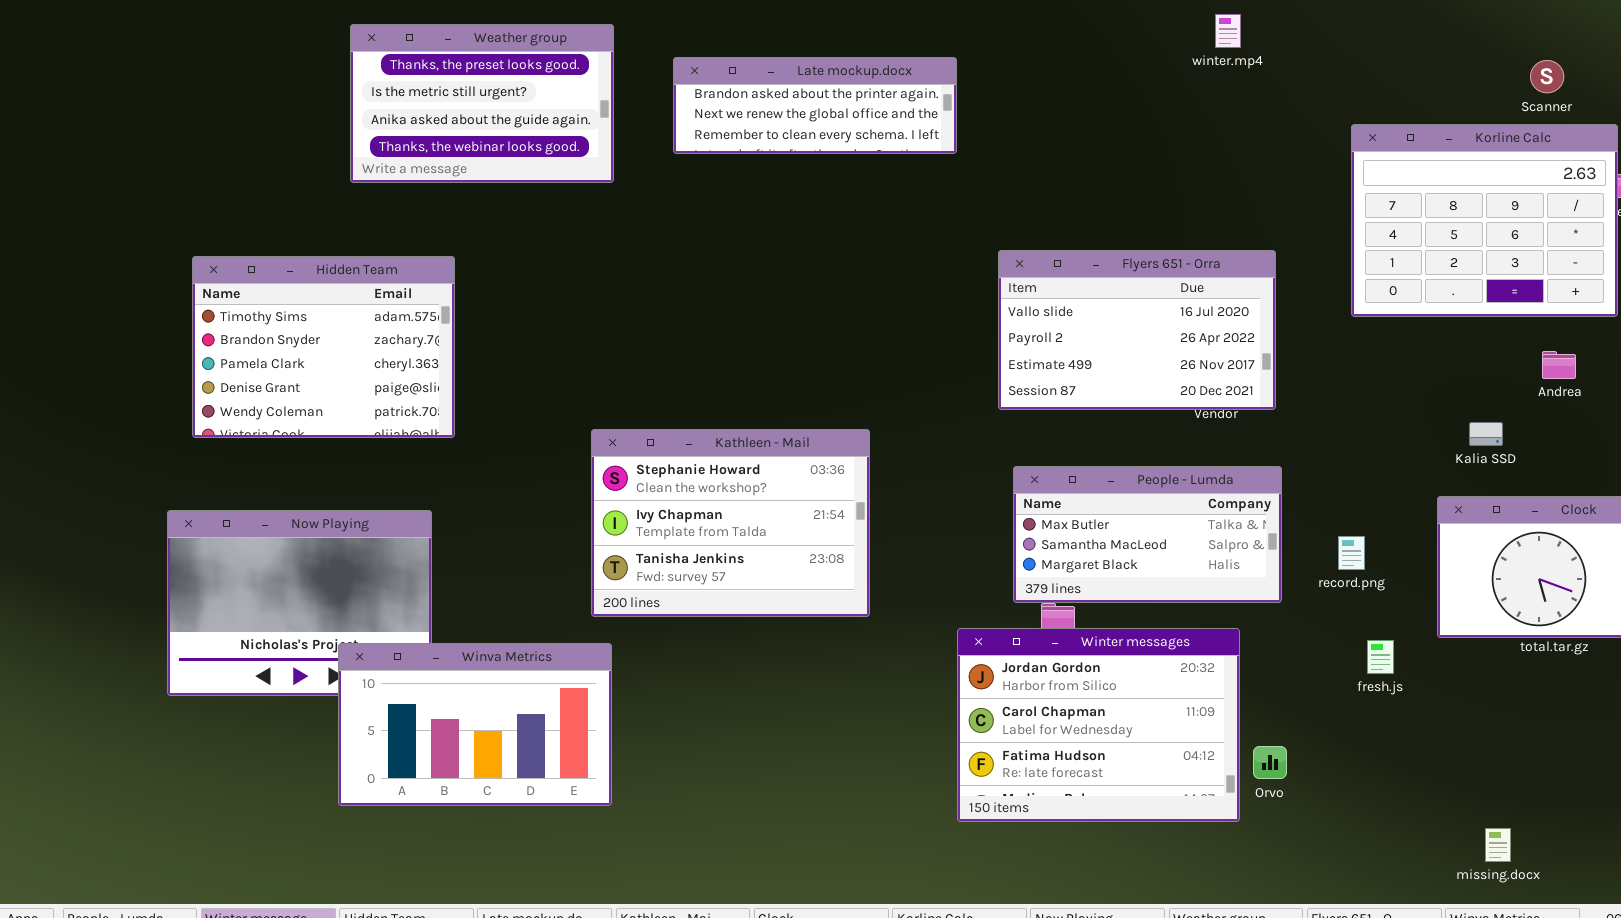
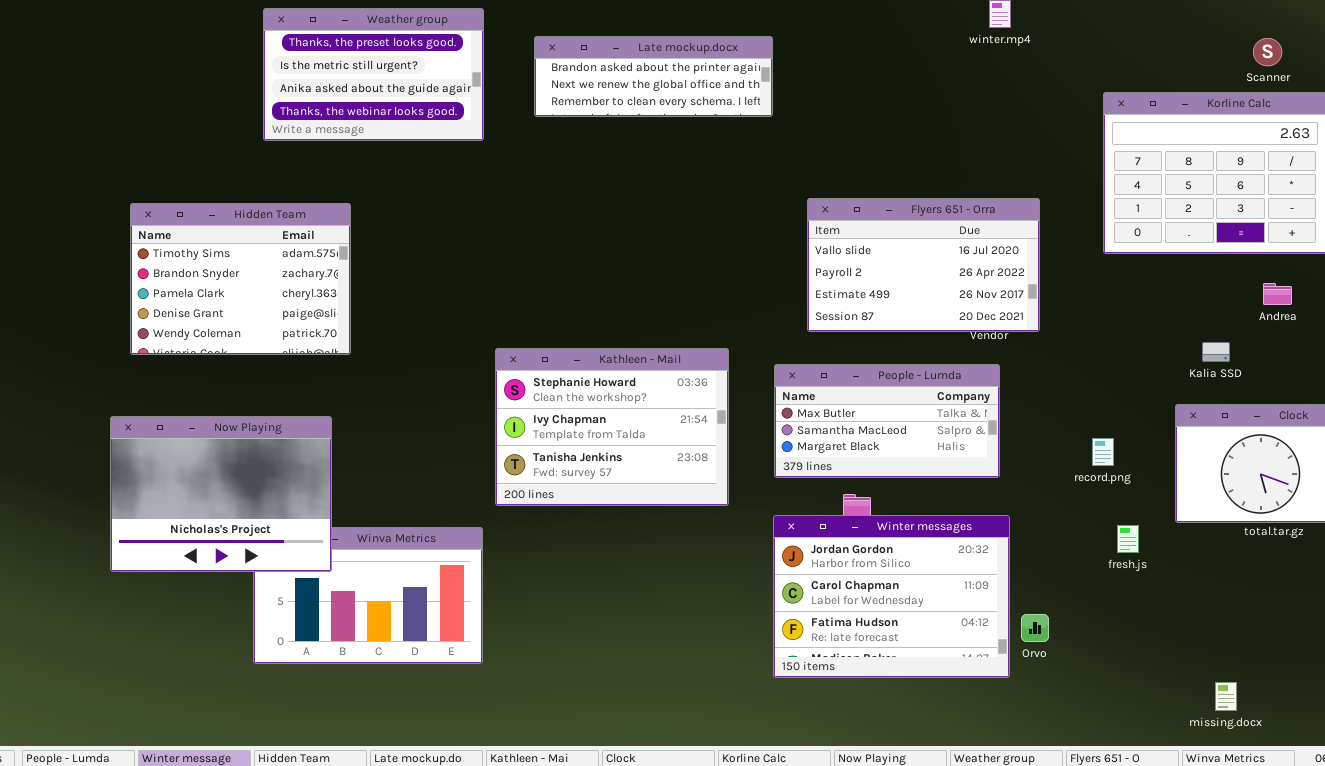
Kathleen - Mail: [591,429,870,617] -> [495,348,729,506], moved
People - Lumda: [1013,466,1282,603] -> [774,364,1000,478], moved
Now Playing: [167,510,432,696] -> [110,416,332,572], raised

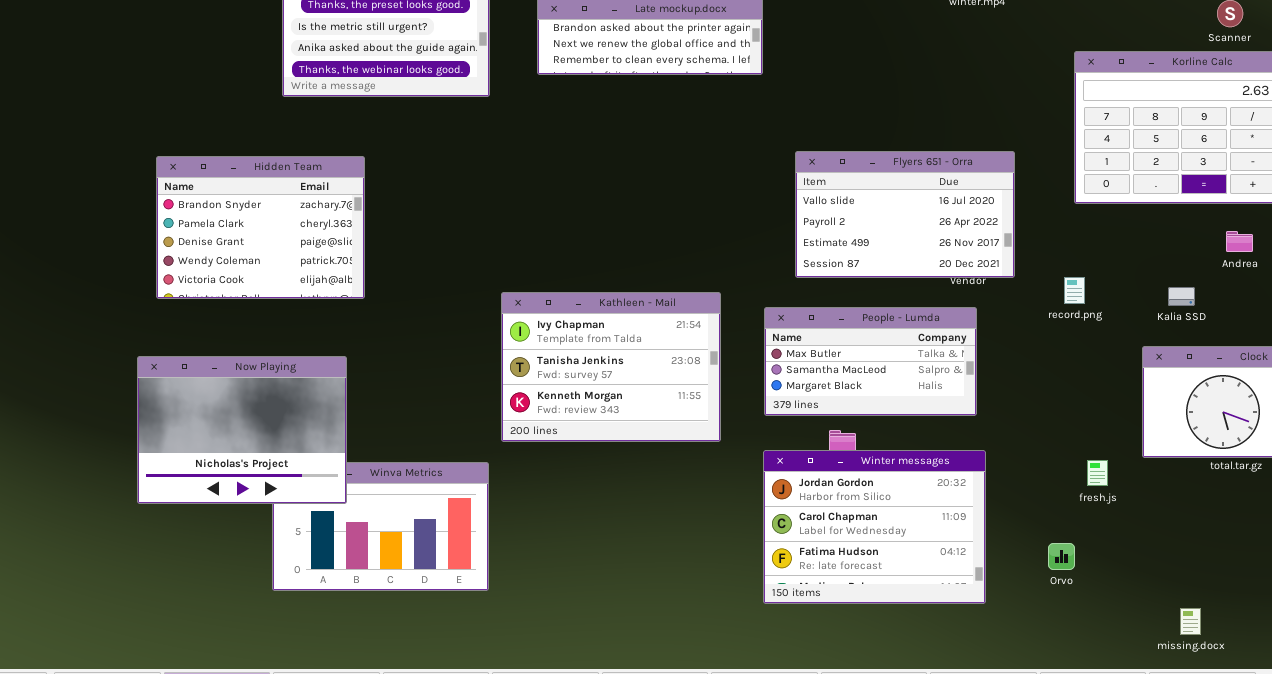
Hidden Team: [130,203,351,355] -> [156,156,365,299], scrolled down 1 row
Kathleen - Mail: [495,348,729,506] -> [501,292,721,442], scrolled down 1 row
record.png: [1092,438,1114,466] -> [1064,277,1085,304], moved
Orvo: [1021,614,1049,642] -> [1048,543,1075,570], moved

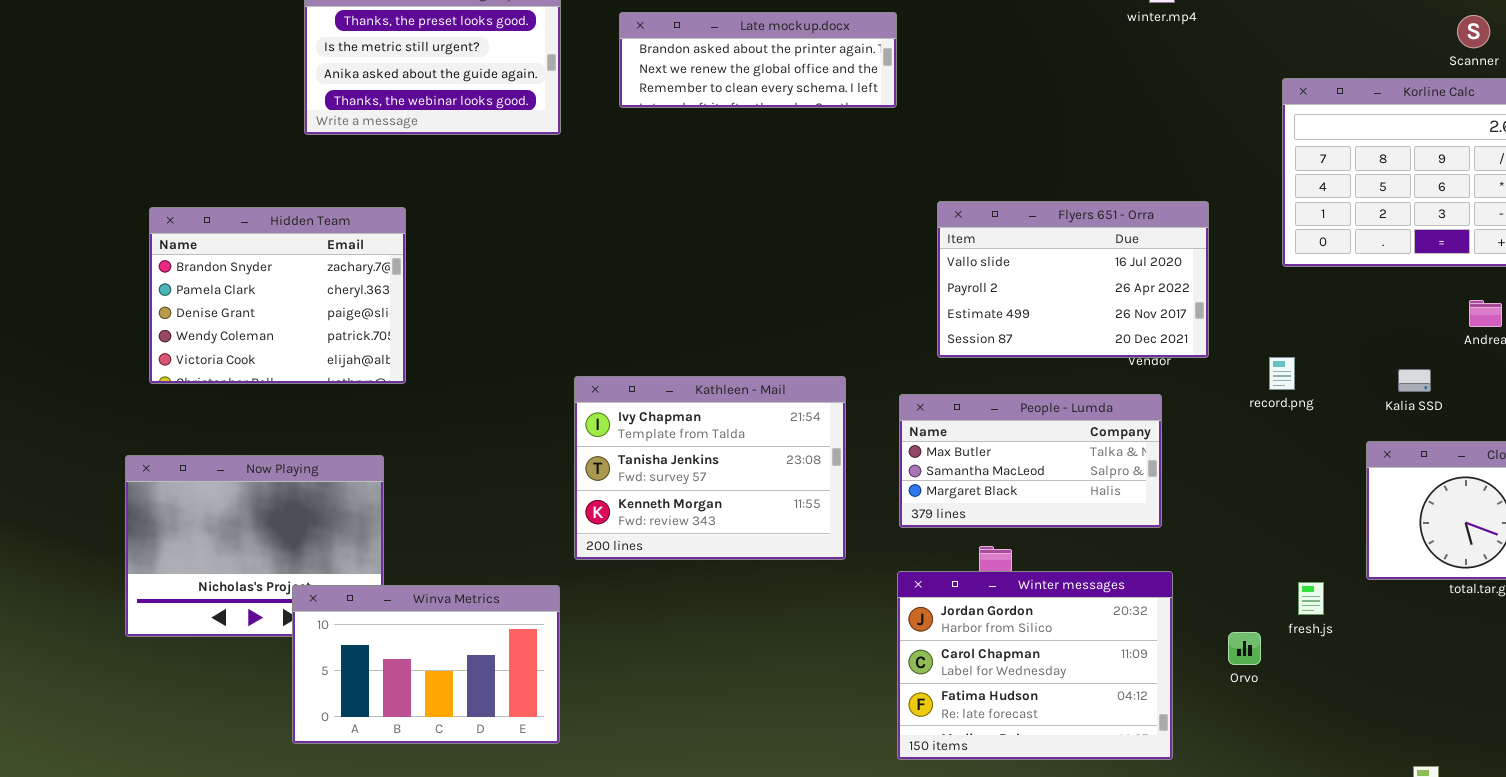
Winva Metrics: [272,462,489,591] -> [292,585,560,744], raised
Orvo: [1048,543,1075,570] -> [1228,632,1261,665], moved

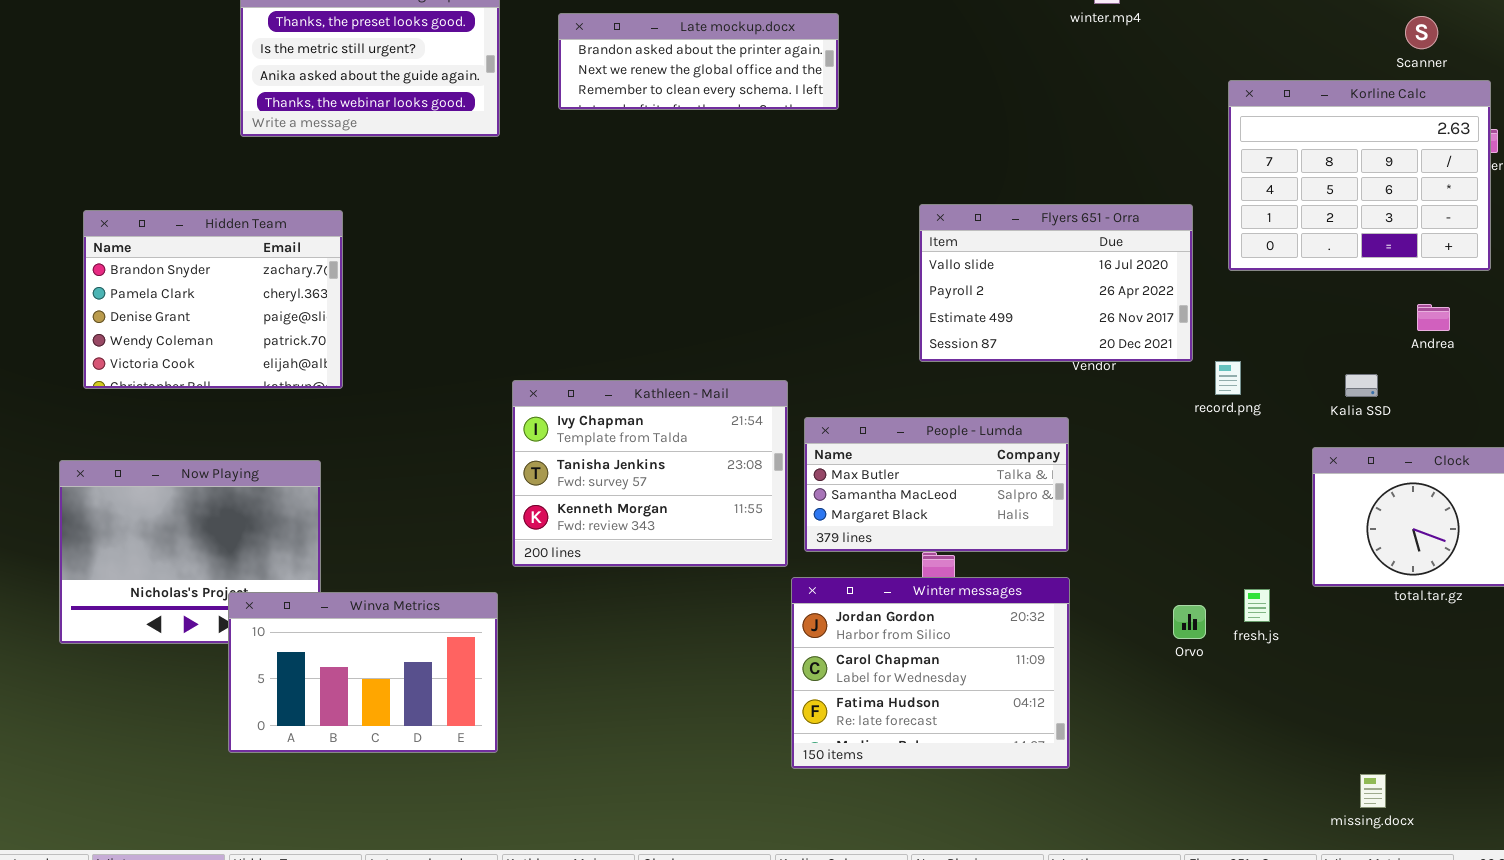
Flyers 651 - Orra: [937,201,1209,358] -> [919,204,1193,362], moved
People - Lumda: [899,394,1162,528] -> [804,417,1069,552], moved
Winter messages: [897,571,1173,760] -> [791,577,1070,769], moved
Orvo: [1228,632,1261,665] -> [1173,605,1206,639], moved

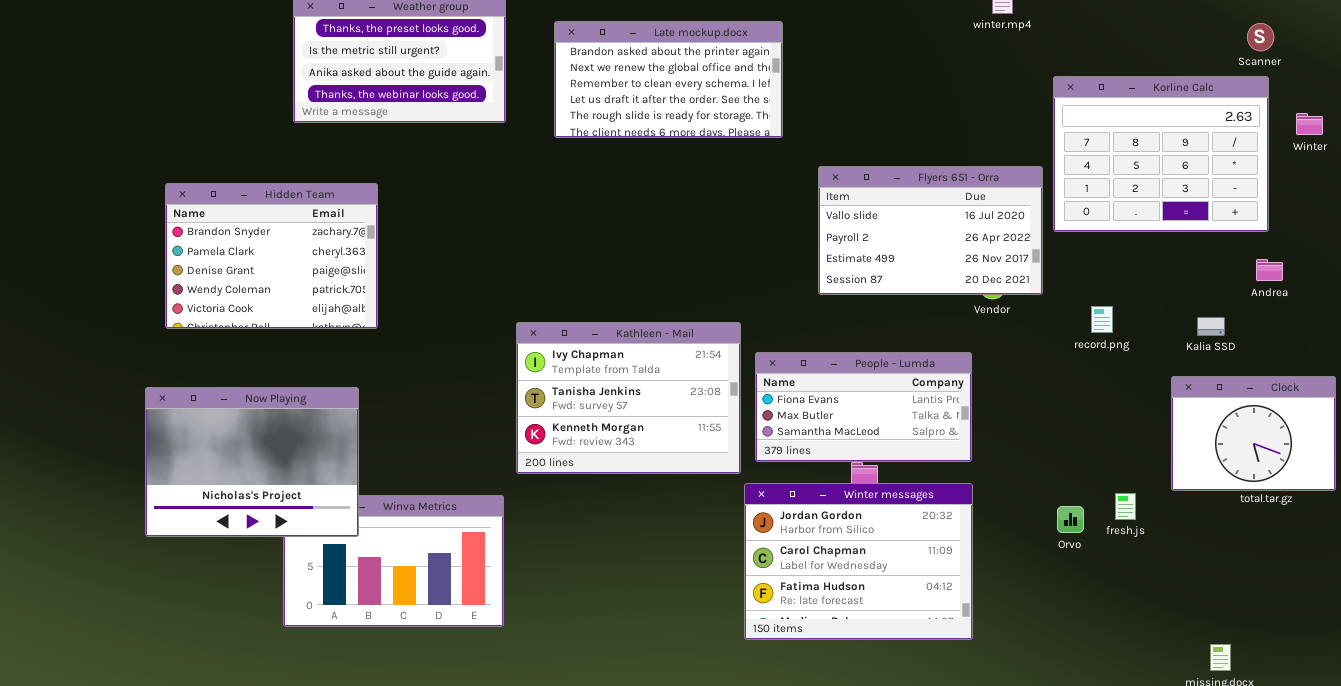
Late mockup.docx: [558,13,839,110] -> [554,21,783,138], resized
Korline Calc: [1228,80,1491,271] -> [1053,76,1269,232], moved
Flyers 651 - Orra: [919,204,1193,362] -> [818,166,1043,295], moved
People - Lumda: [804,417,1069,552] -> [755,352,972,462], scrolled up 1 row
Now Playing: [59,460,321,644] -> [145,387,359,537], raised

